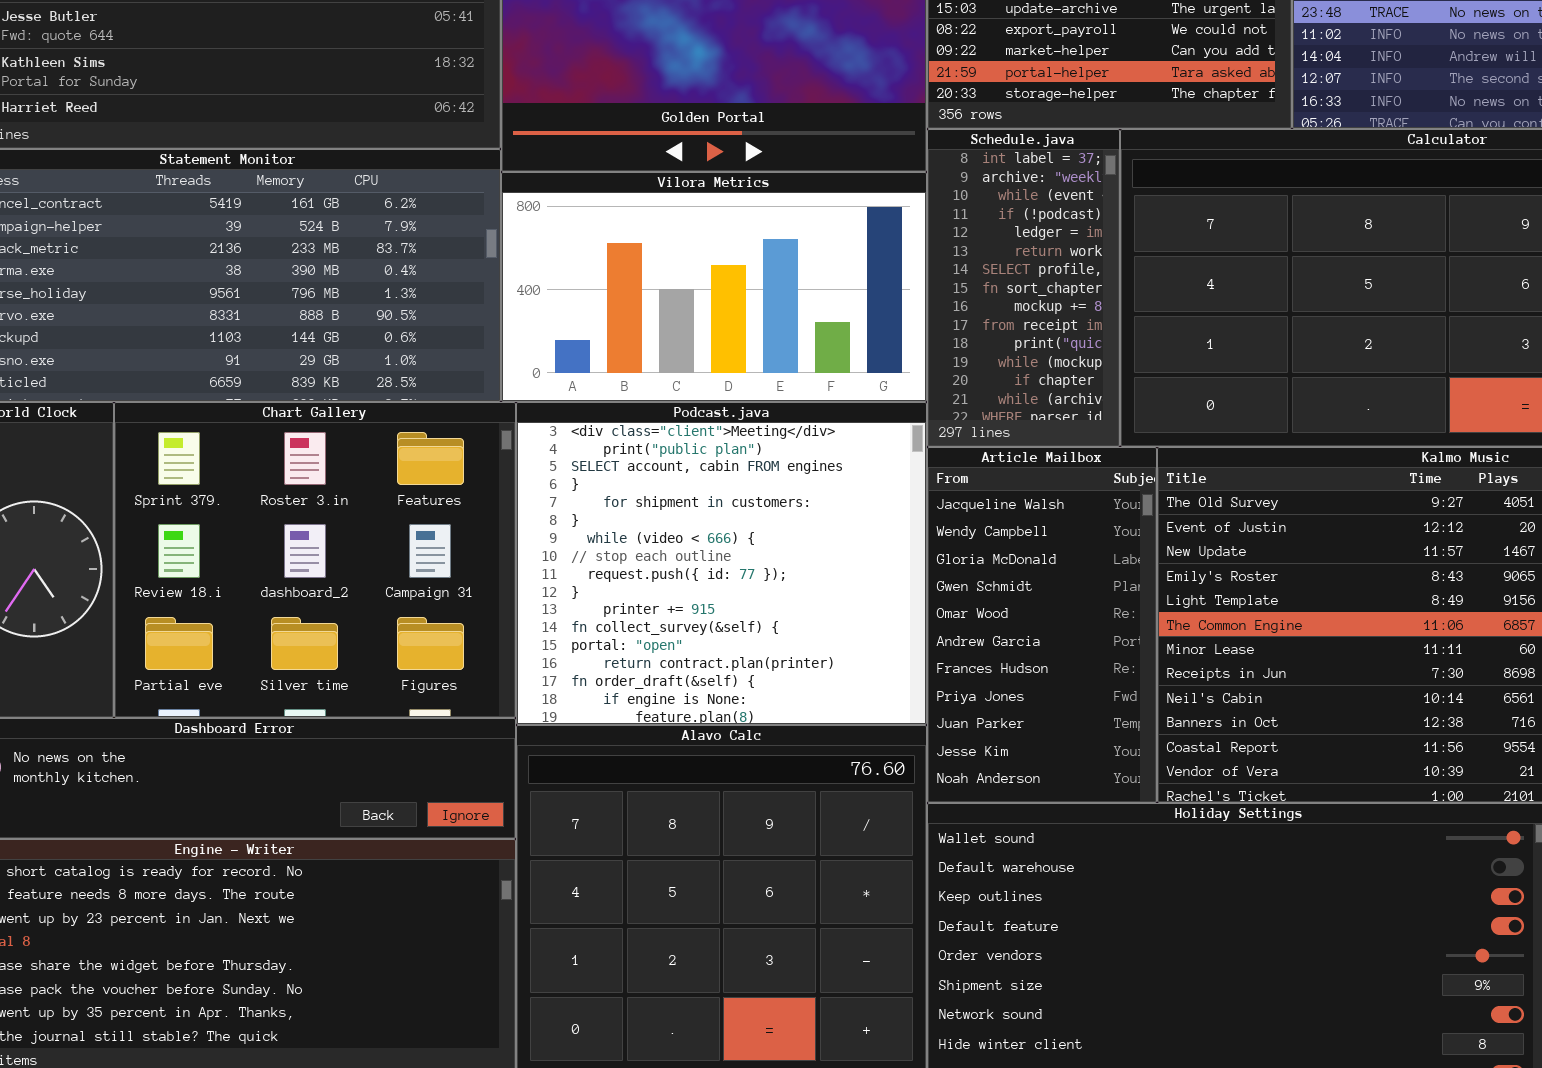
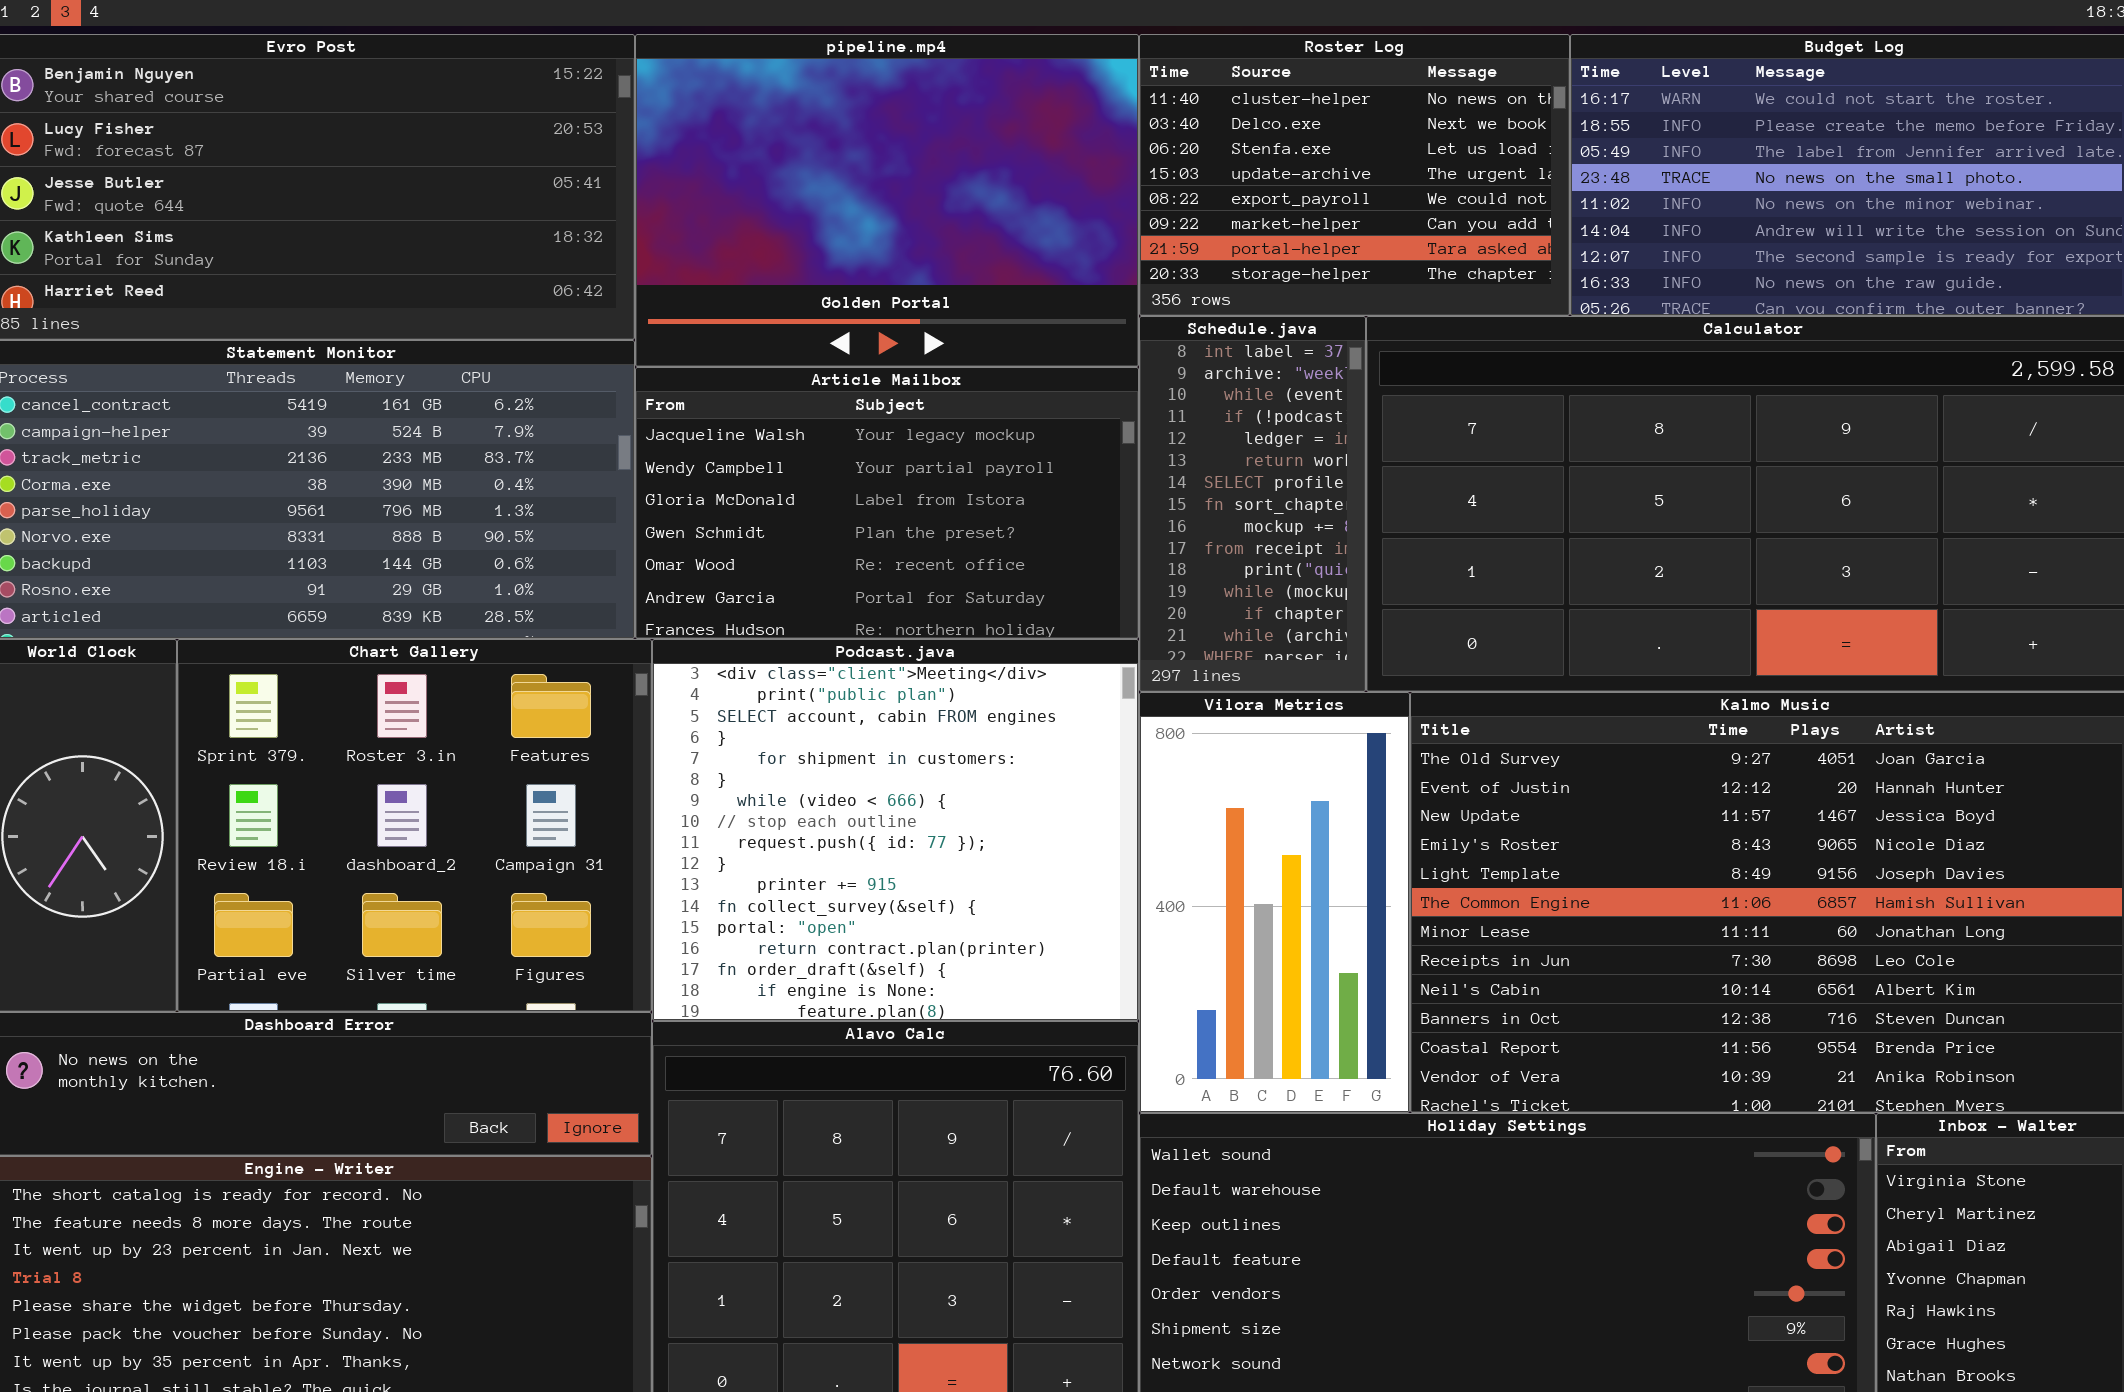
Vilora Metrics: [501,172,927,402] -> [1139,692,1410,1113], moved, resized
Article Mailbox: [927,447,1157,803] -> [635,367,1139,639], moved, resized

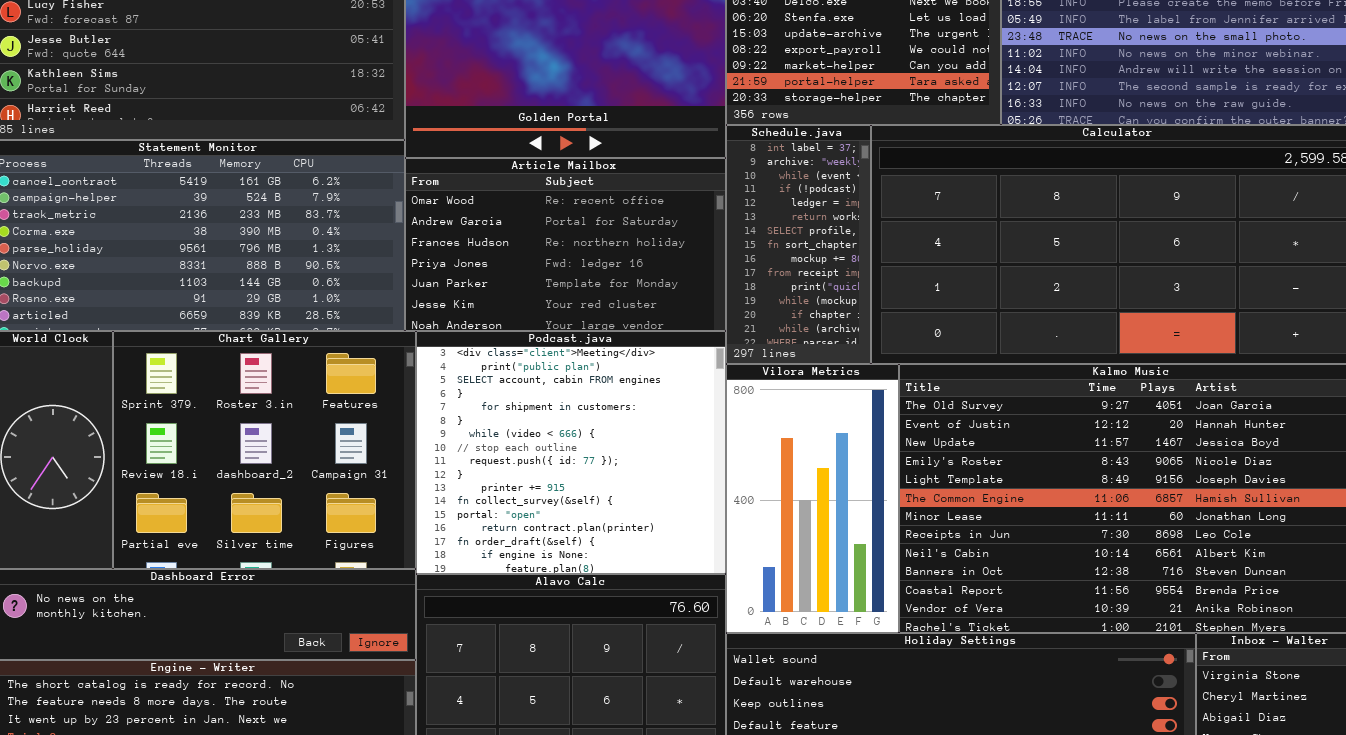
Article Mailbox: [635,367,1139,639] -> [405,158,726,331], scrolled down 4 rows

